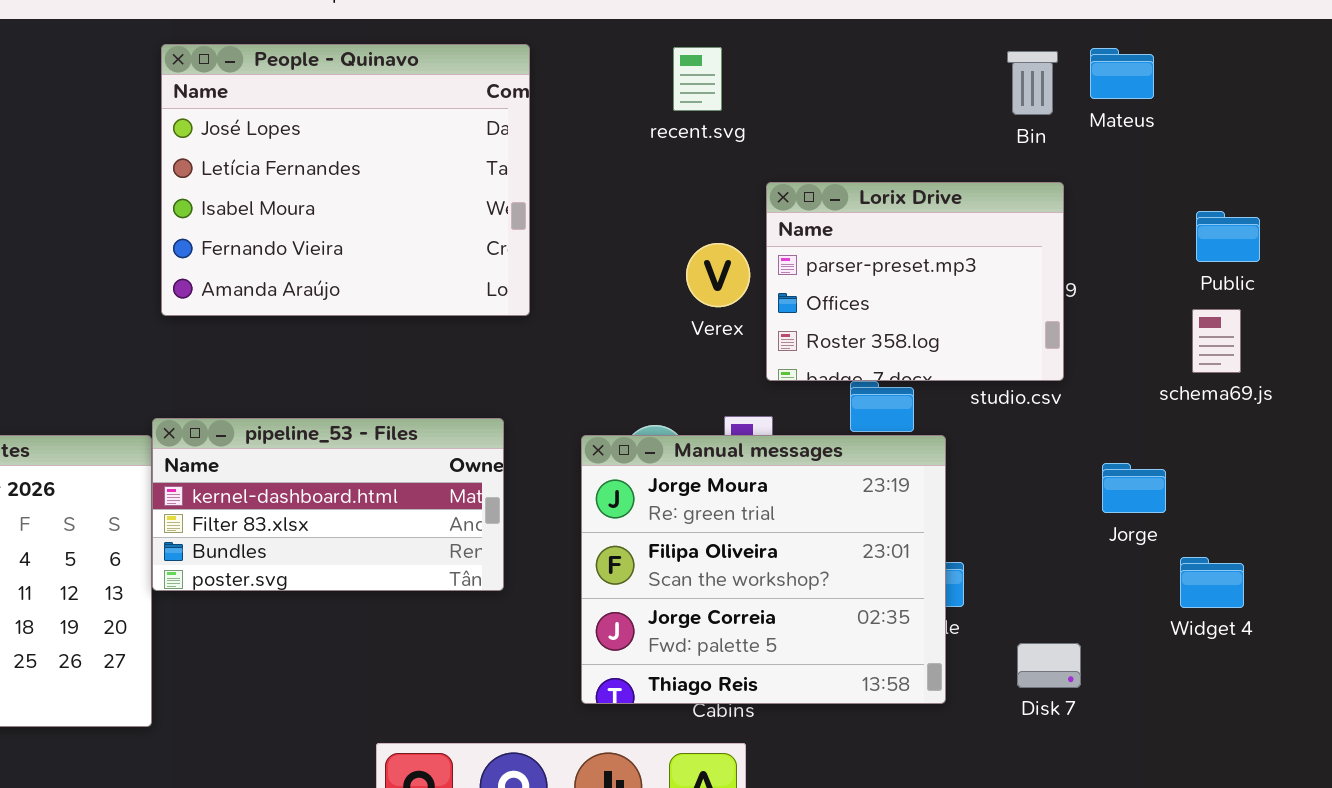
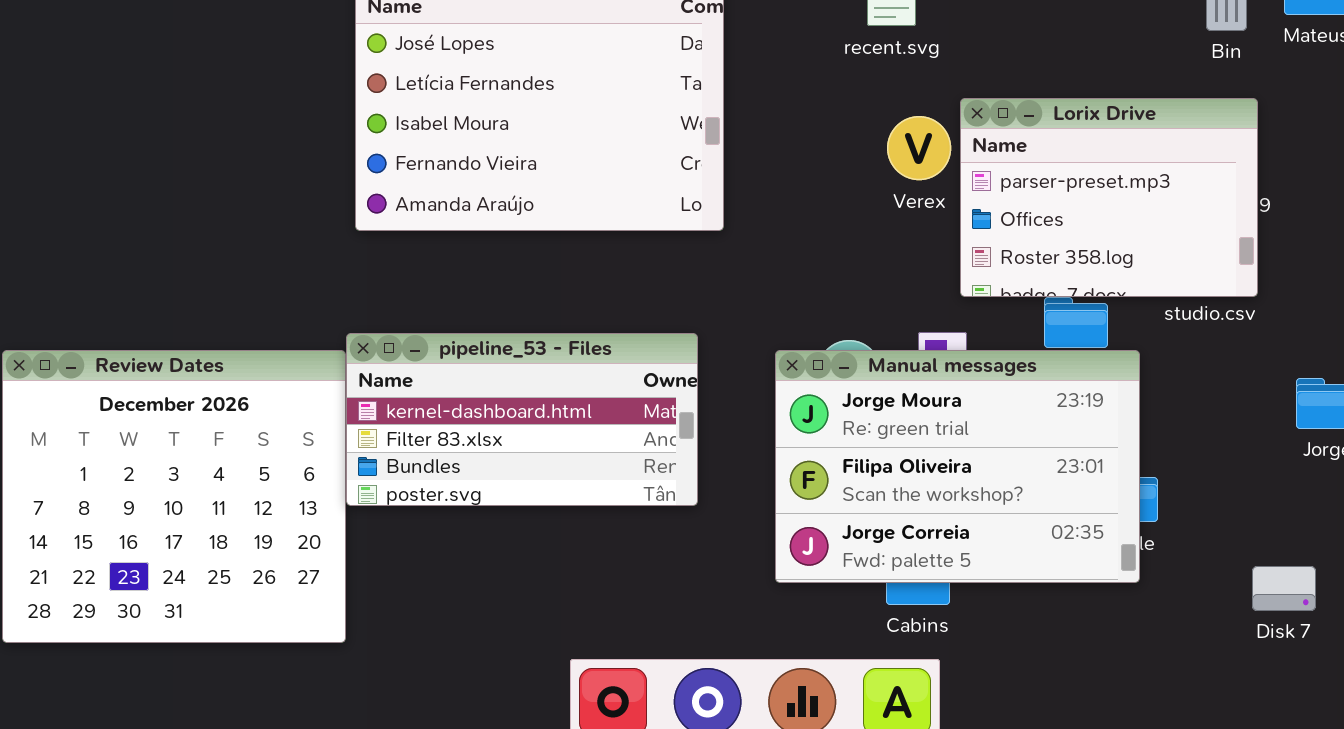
Verex: [686,243,750,307] -> [887,116,951,180], moved
Manual messages: [581,435,946,704] -> [775,350,1140,583], resized
Disk 7: [1017,643,1081,688] -> [1252,566,1316,611], moved

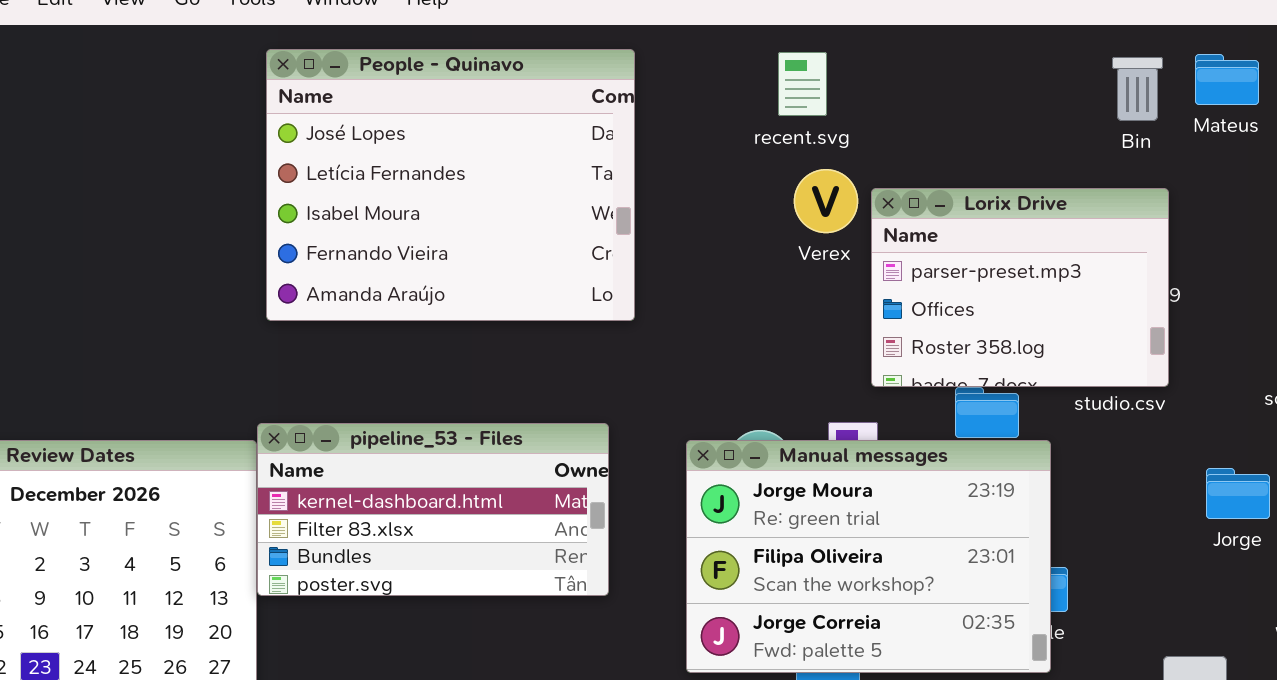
Verex: [887,116,951,180] -> [794,169,858,233], moved

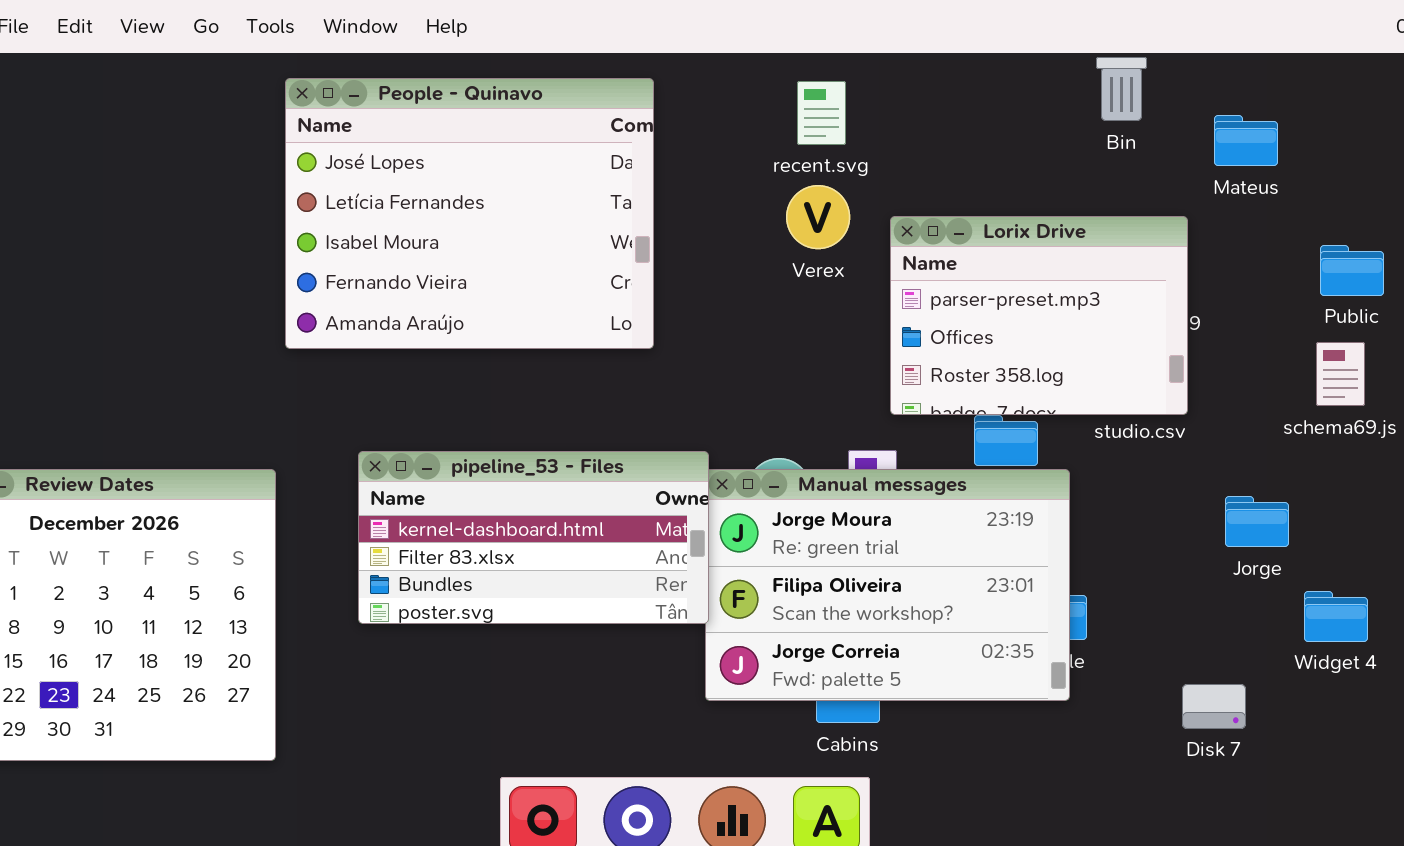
Mateus: [1195,54,1259,105] -> [1214,115,1278,166], moved
Bin: [1112,57,1163,121] -> [1096,57,1147,121], moved
Verex: [794,169,858,233] -> [786,185,850,249], moved
pipeline_53 - Files: [257,423,609,596] -> [358,451,709,624], moved

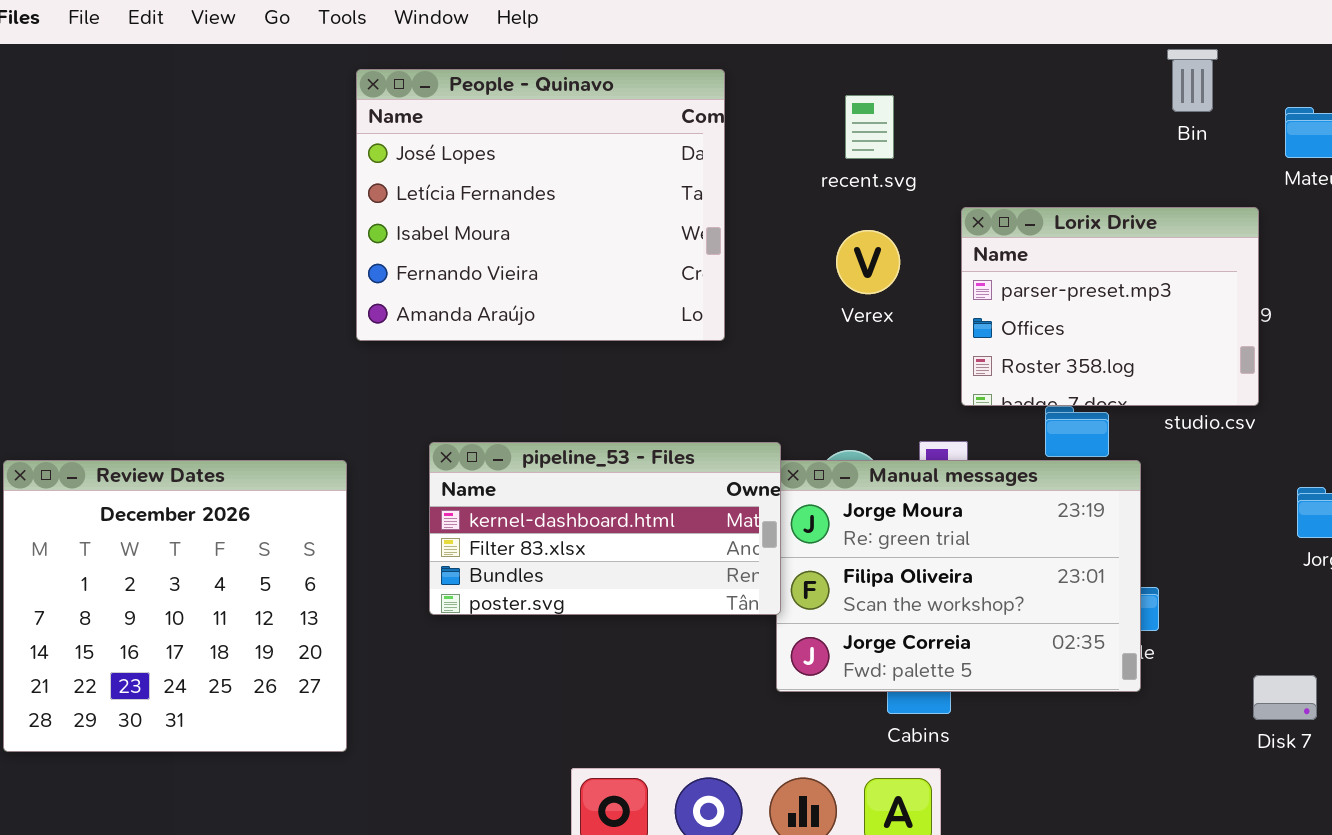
recent.svg: [797,81,846,145] -> [845,95,894,159], moved
Verex: [786,185,850,249] -> [836,230,900,294], moved

